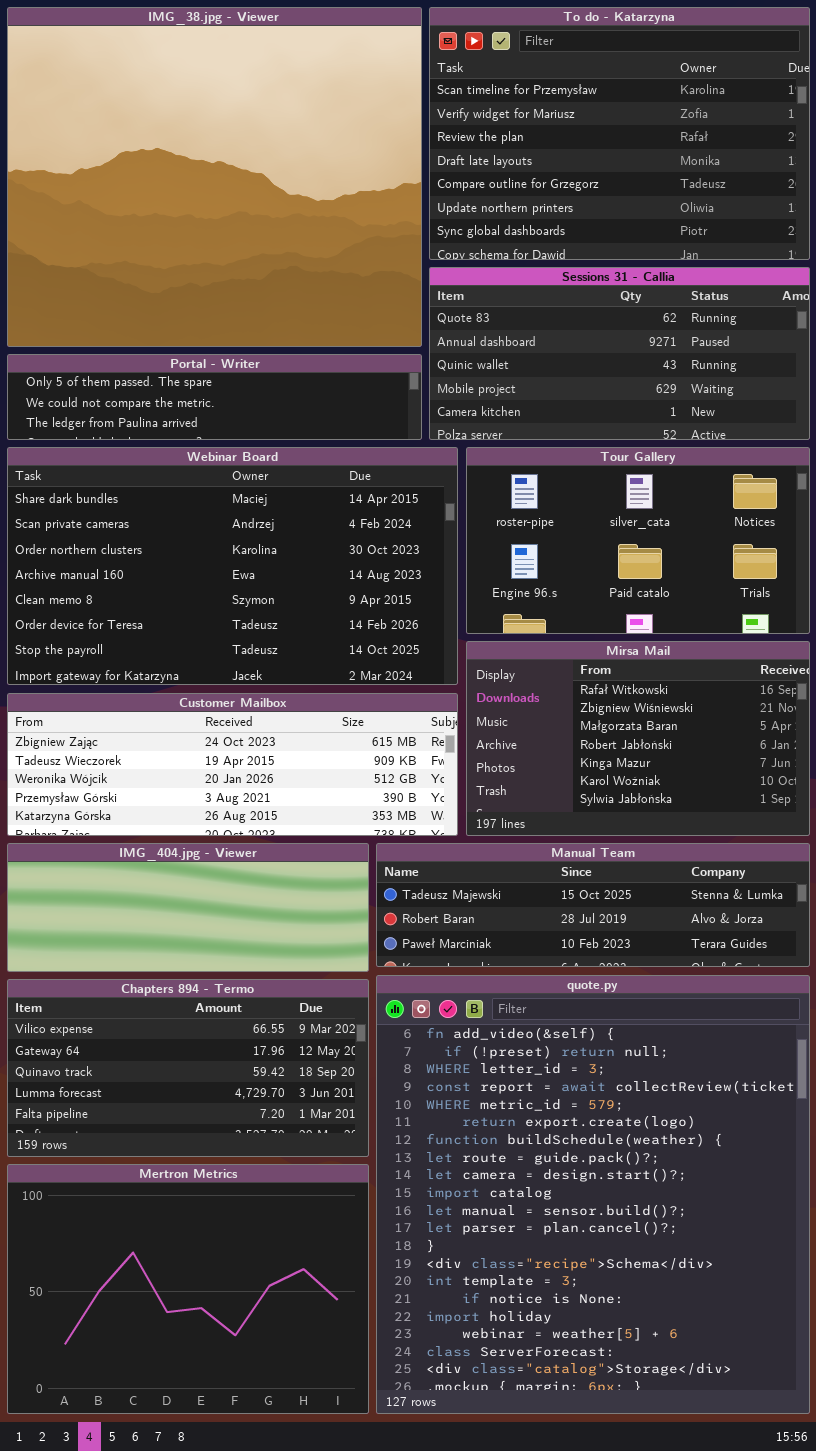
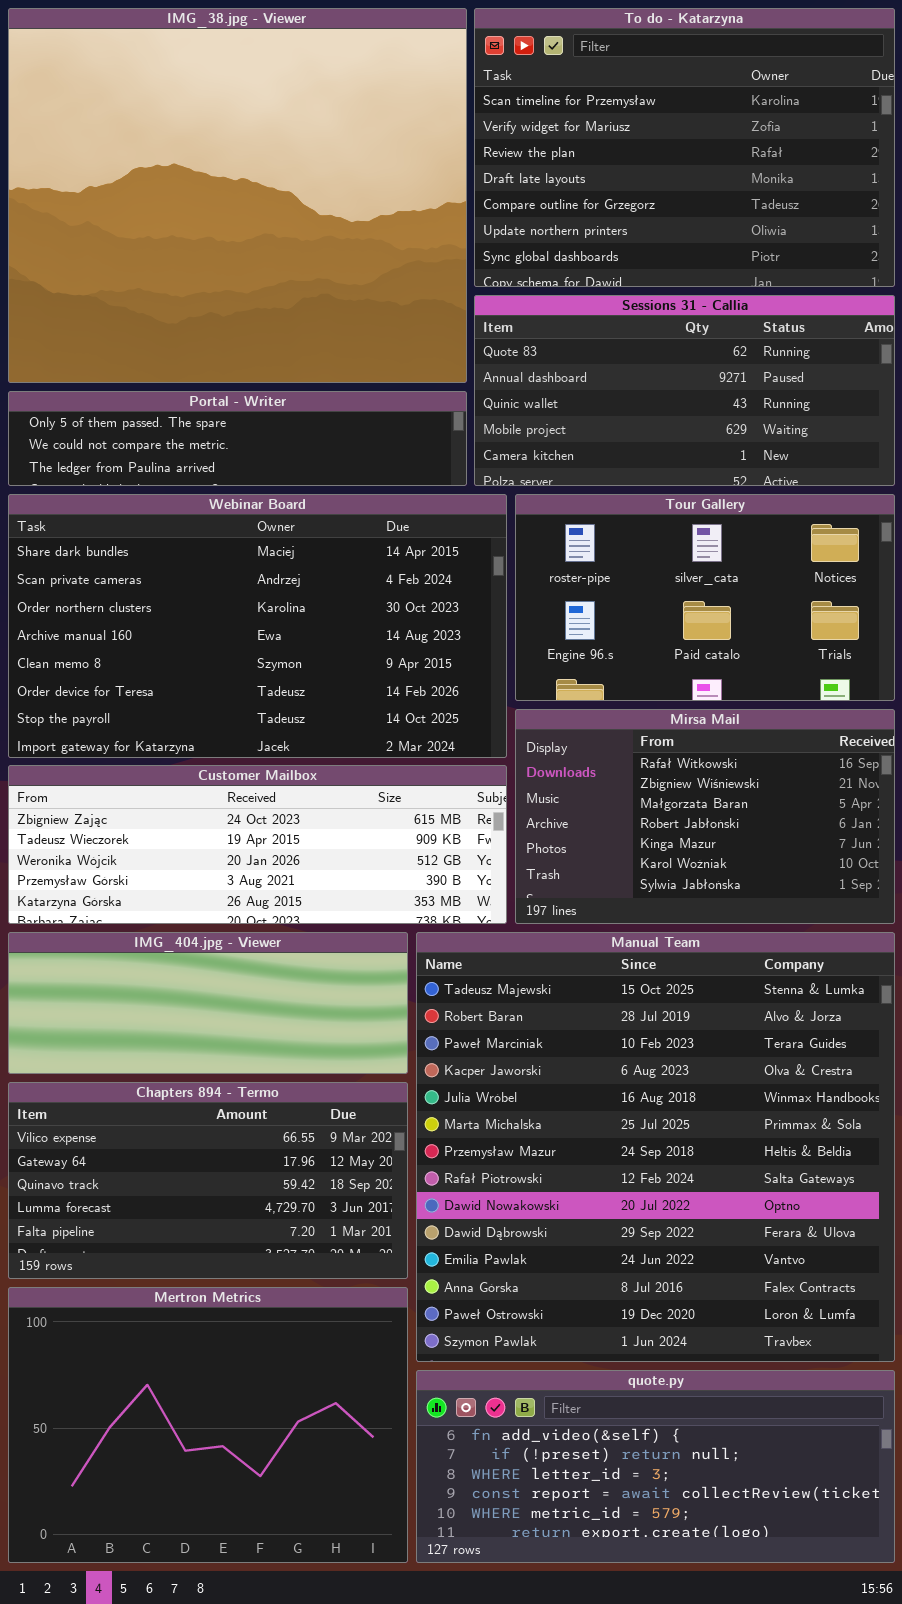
Manual Team: [376,843,810,967] -> [416,932,895,1362], resized
quote.py: [376,975,810,1414] -> [416,1370,895,1563], resized

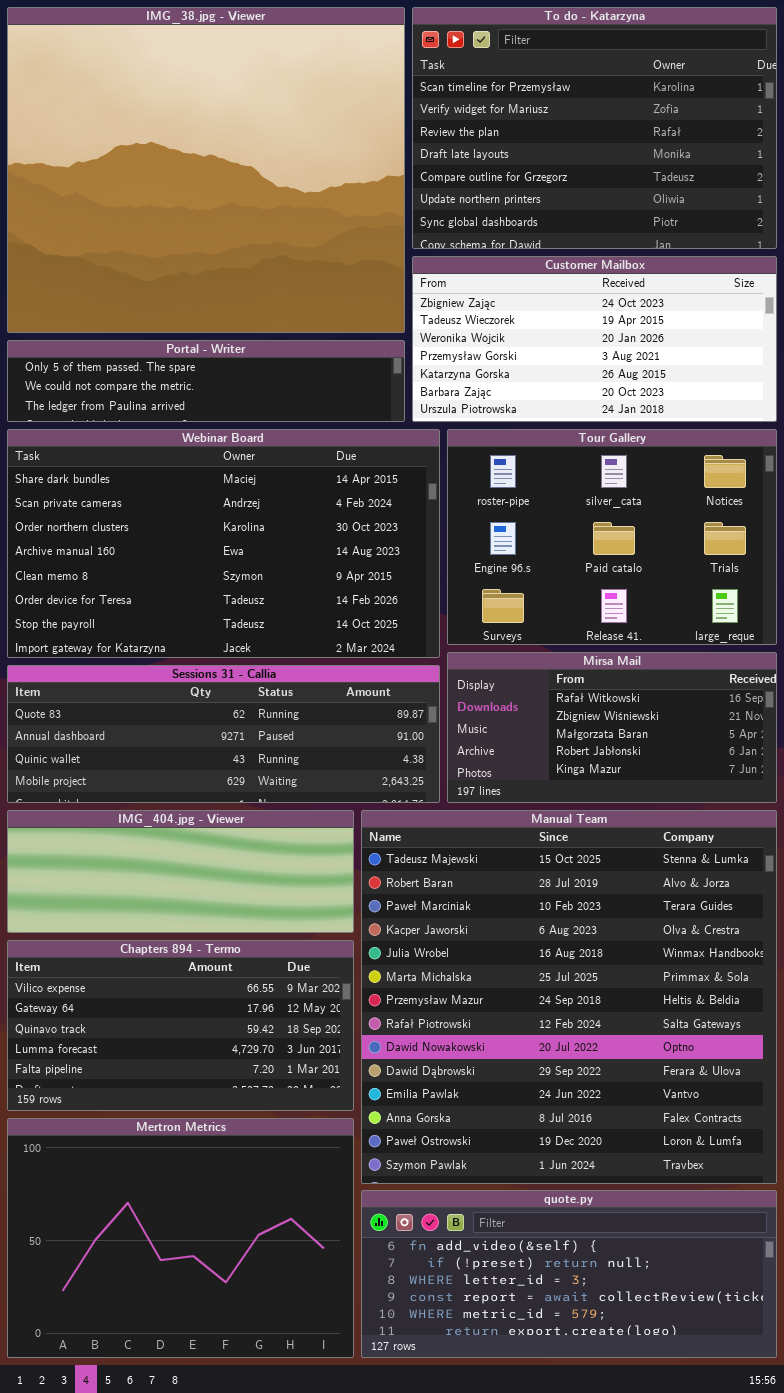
Sessions 31 - Callia: [474,295,895,486] -> [7,665,440,803], moved, resized
Tour Gallery: [515,494,895,701] -> [447,429,777,645], resized
Mirsa Mail: [515,709,895,924] -> [447,652,777,803], resized
Customer Mailbox: [8,765,507,924] -> [412,256,777,422], moved, resized

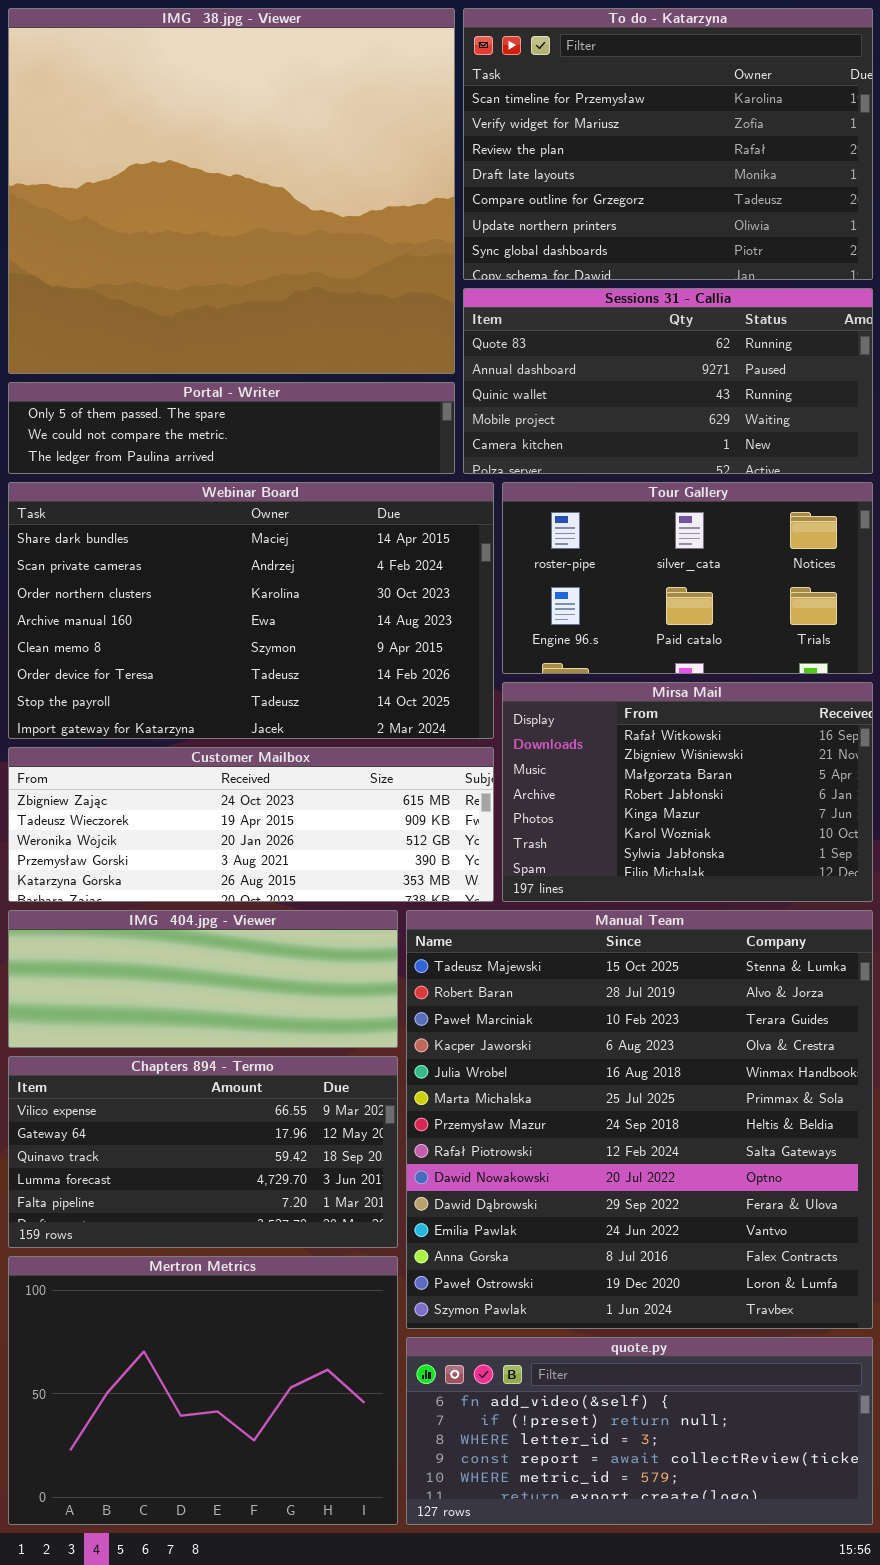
Customer Mailbox: [412,256,777,422] -> [8,747,494,902], moved, resized
Tour Gallery: [447,429,777,645] -> [502,482,873,674], resized
Mirsa Mail: [447,652,777,803] -> [502,682,873,902], resized
Sessions 31 - Callia: [7,665,440,803] -> [463,288,873,474], moved, resized

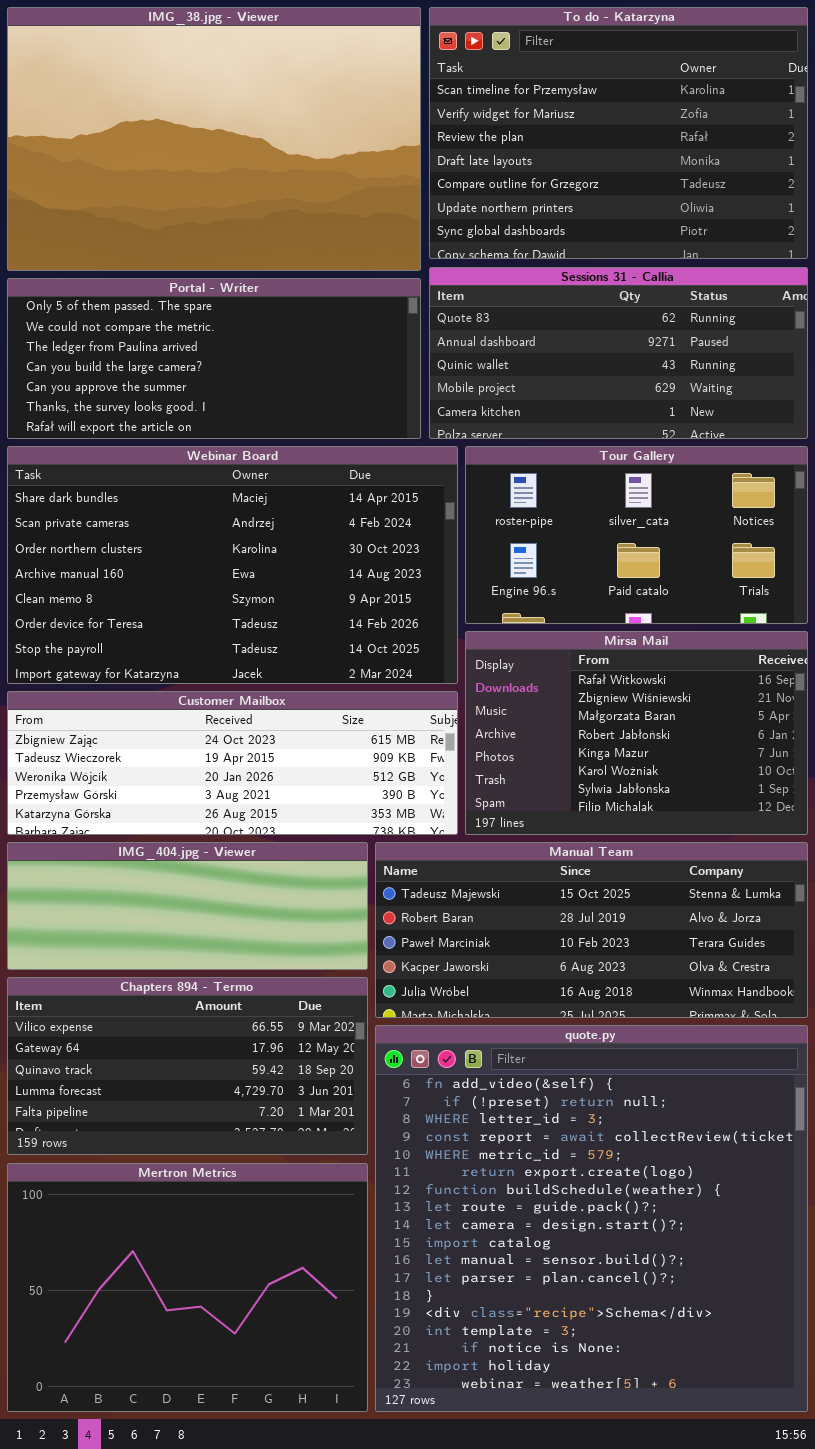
IMG_38.jpg - Viewer: [8,8,455,374] -> [7,7,421,271], resized
Portal - Writer: [8,382,455,474] -> [7,278,421,439], resized
Manual Team: [406,910,873,1329] -> [375,842,808,1018], resized
quote.py: [406,1337,873,1525] -> [375,1025,808,1412], resized

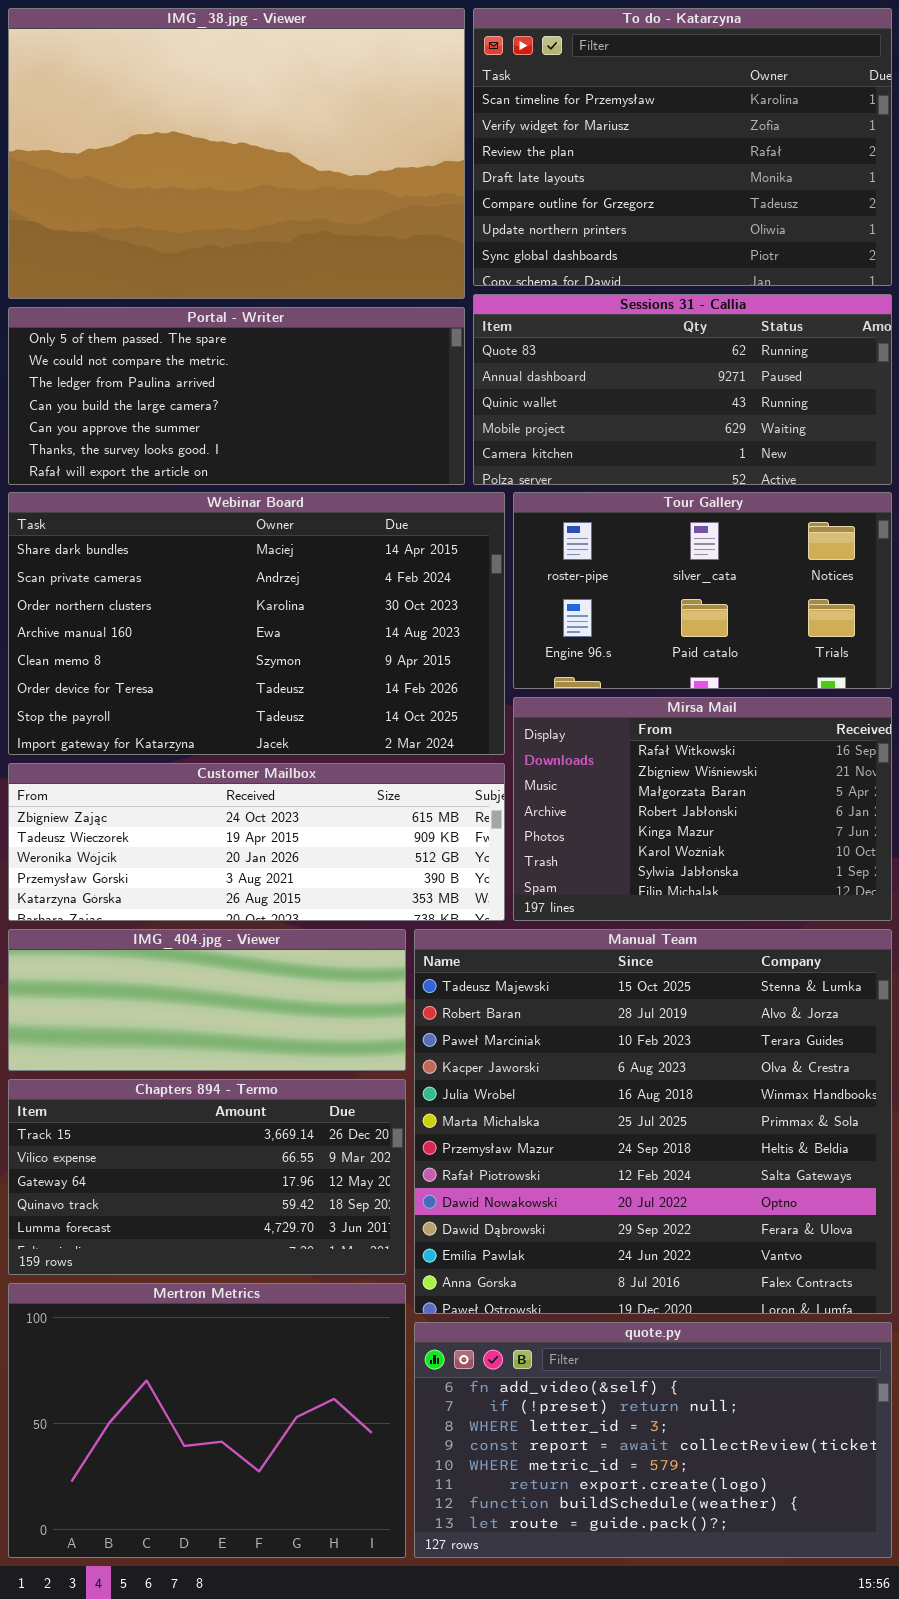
Manual Team: [375,842,808,1018] -> [414,929,892,1314], resized
Chapters 894 - Termo: [7,977,368,1155] -> [8,1079,406,1275], scrolled up 1 row
quote.py: [375,1025,808,1412] -> [414,1322,892,1558], resized

